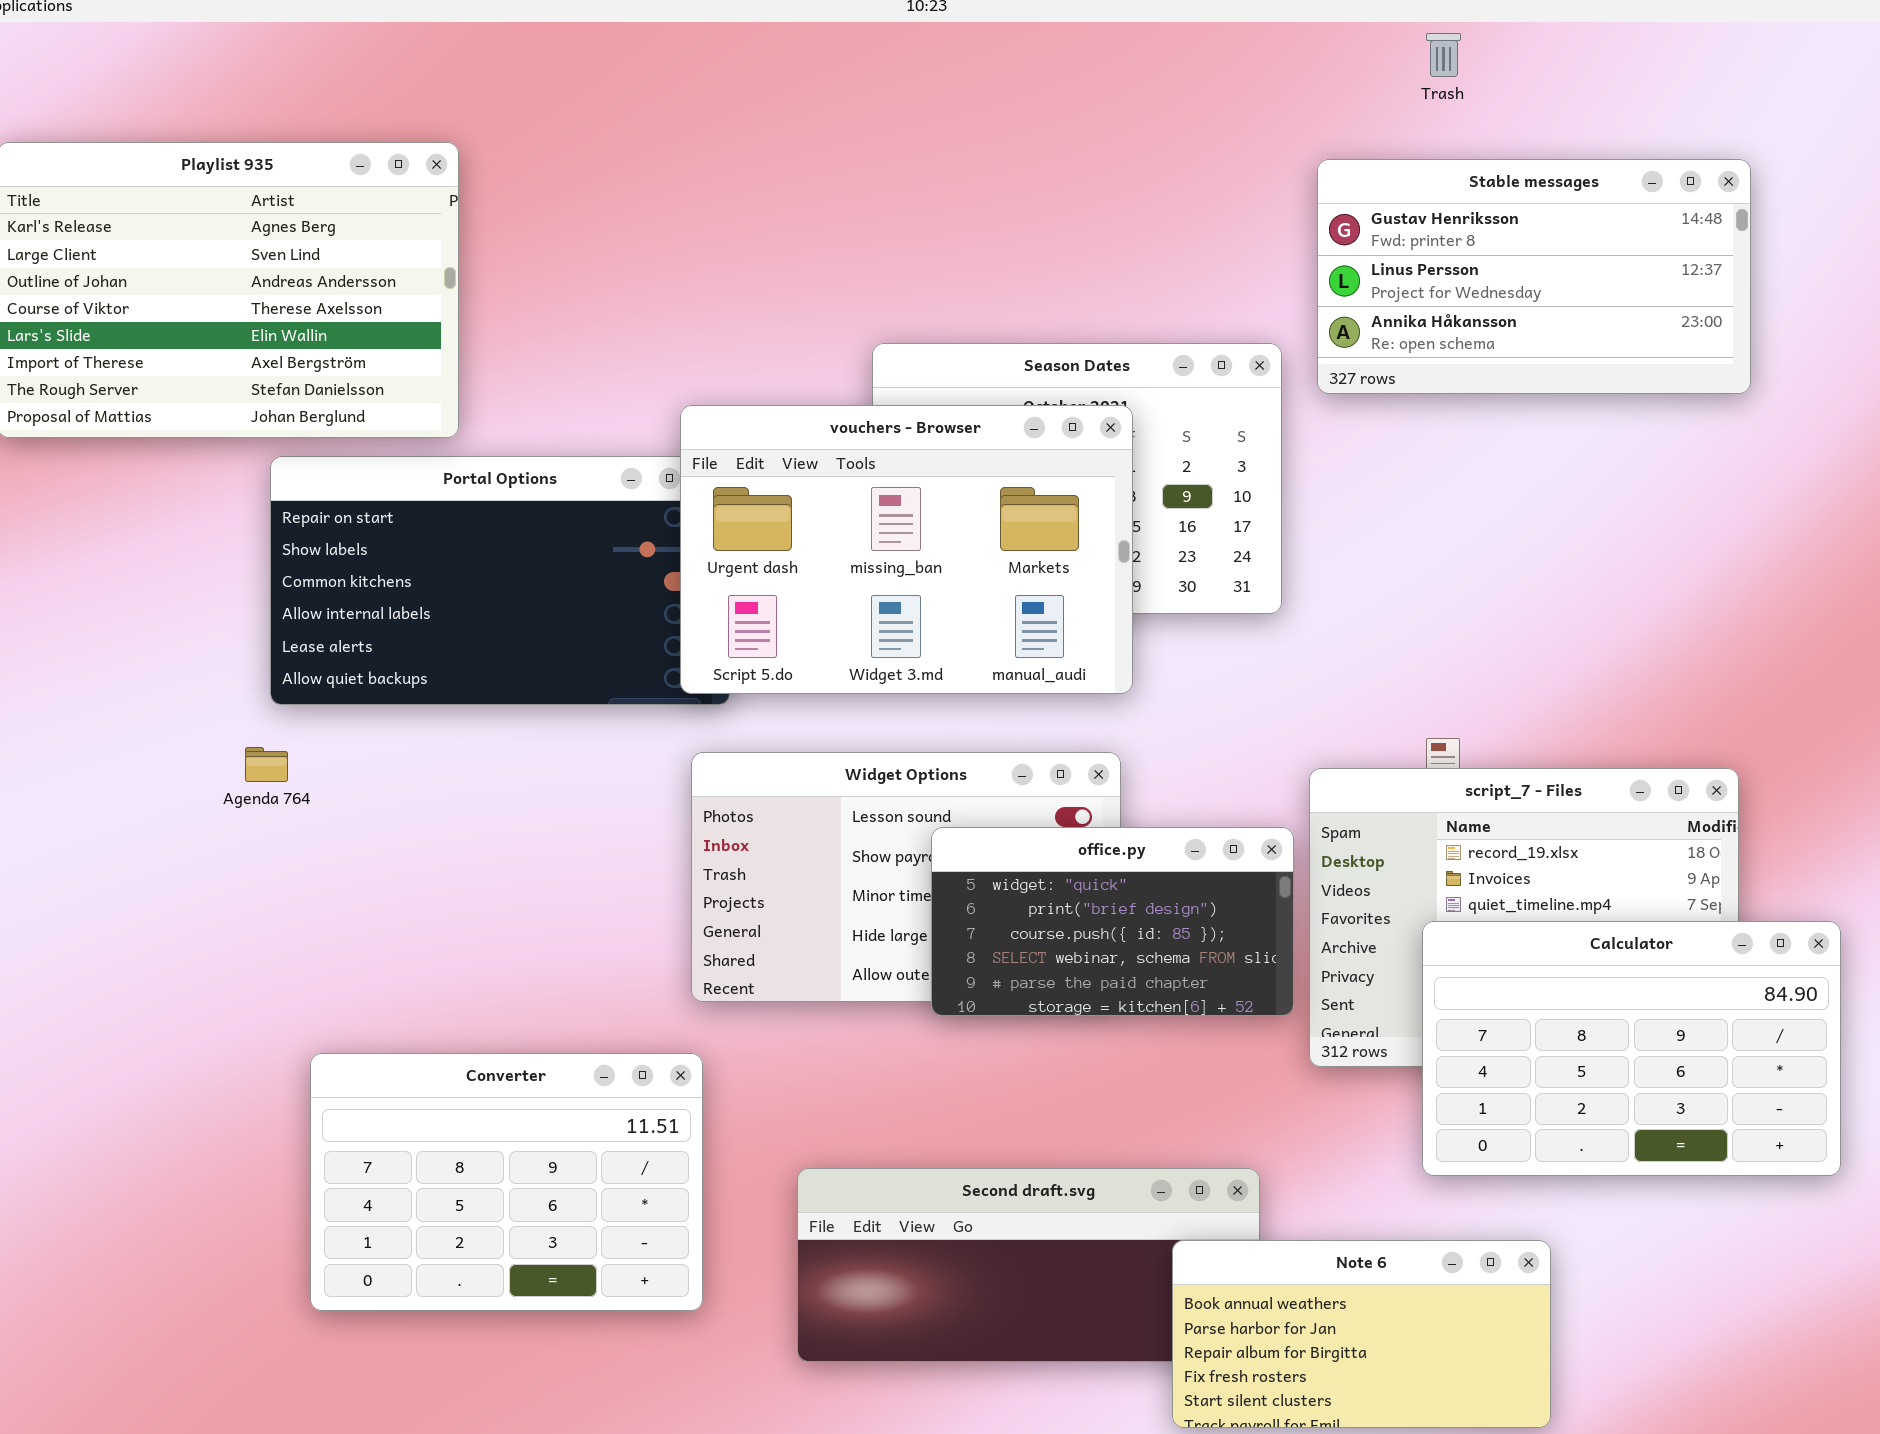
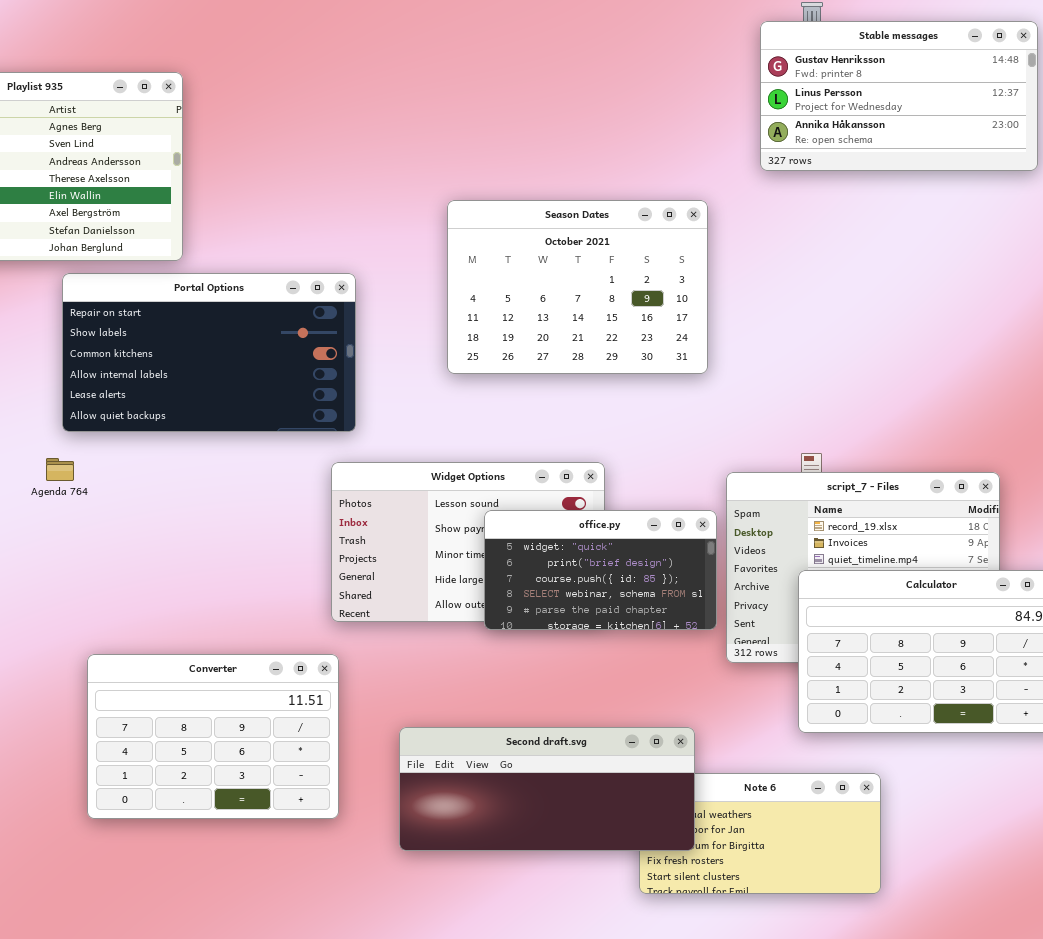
Stable messages: [1317,159,1751,394] -> [760,21,1038,171], moved
vouchers - Browser: [680,405,1133,694] -> none, closed
Second draft.svg: [797,1168,1260,1362] -> [399,727,695,851], raised

